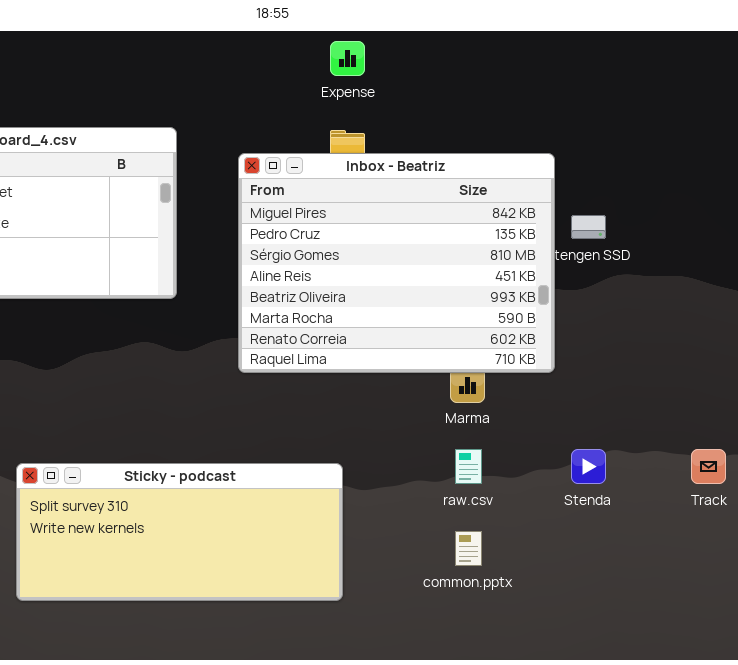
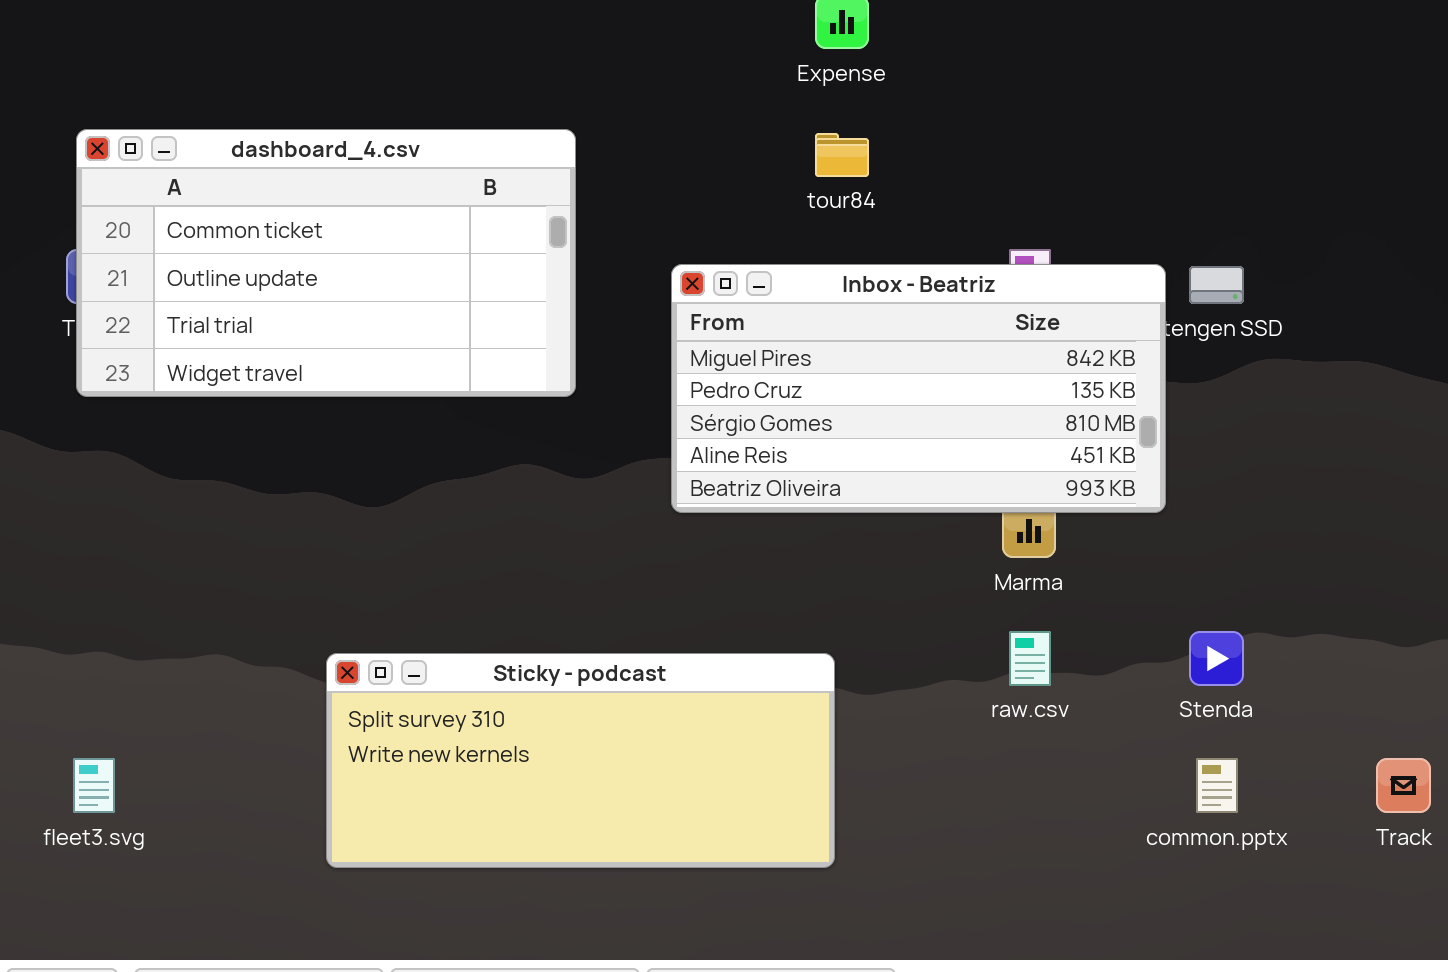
Inbox - Beatriz: [238,153,555,373] -> [671,264,1166,513], resized
Track: [691,449,726,484] -> [1376,758,1431,813], moved
common.pptx: [455,531,482,566] -> [1196,758,1238,813], moved

